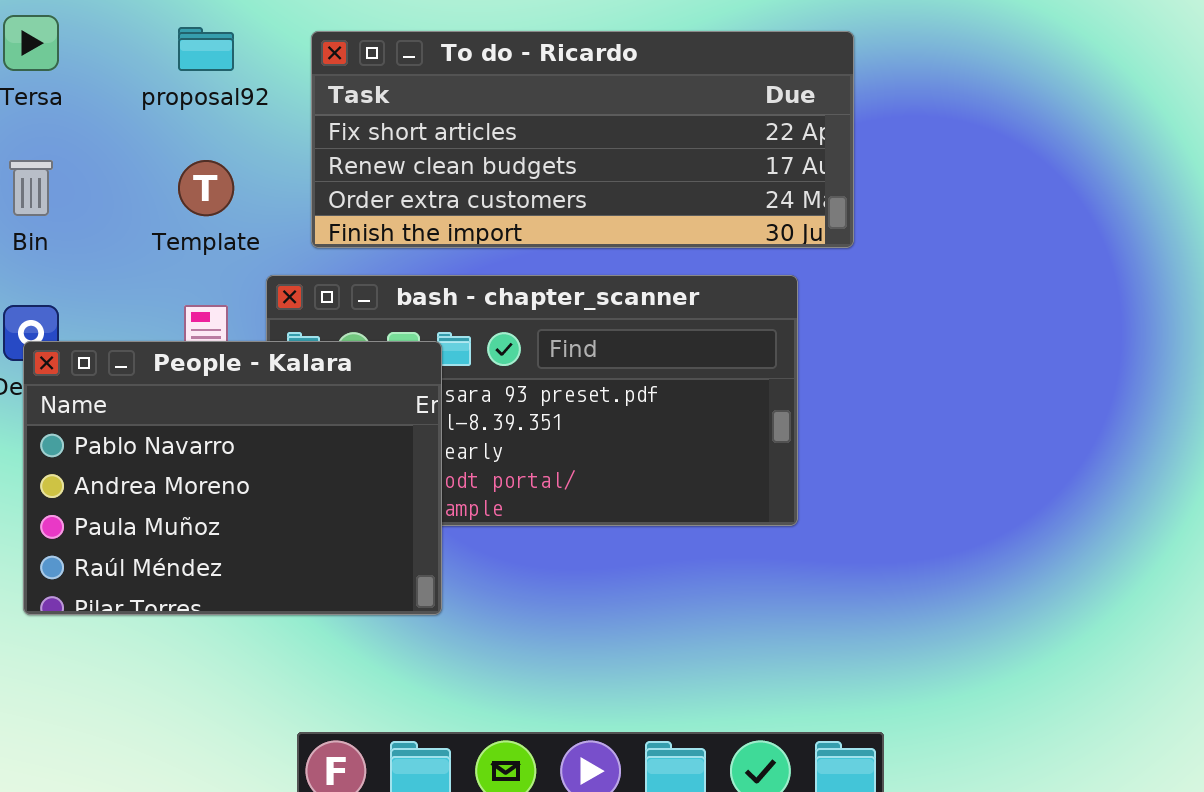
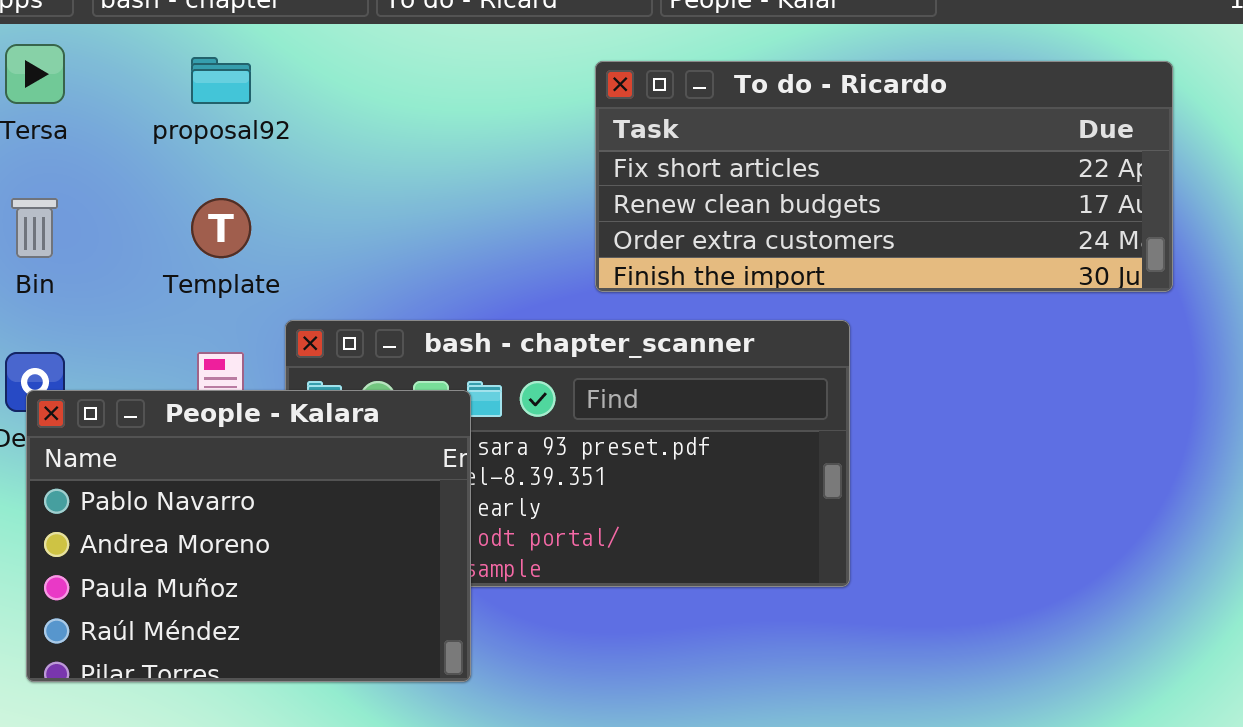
To do - Ricardo: [311,31,854,248] -> [595,61,1173,292], moved

